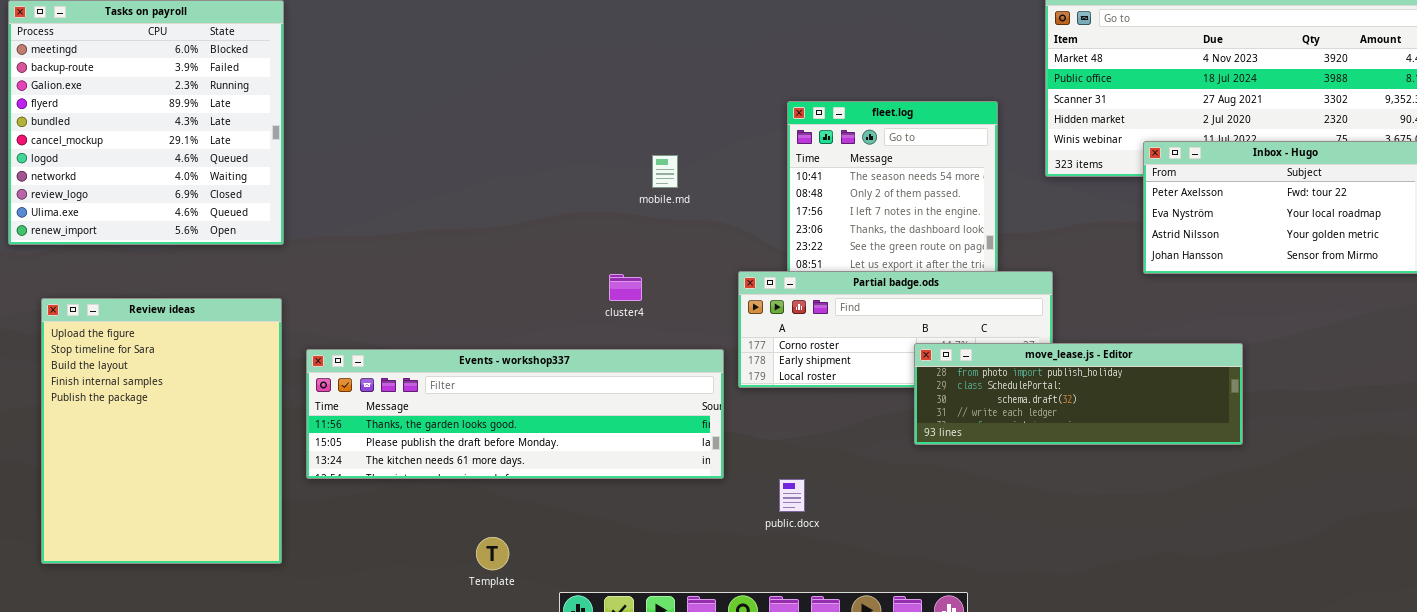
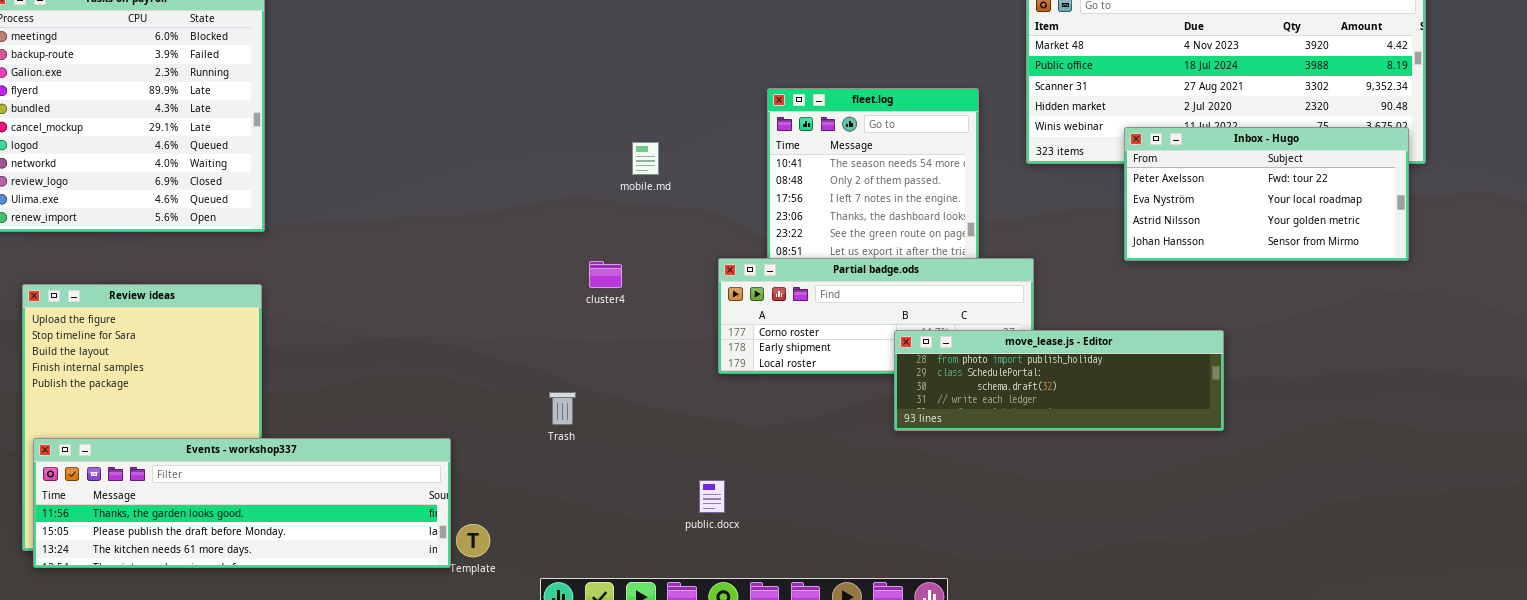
Events - workshop337: [306,349,724,479] -> [33,438,451,568], moved
public.docx: [779,479,805,512] -> [699,480,725,513], moved

